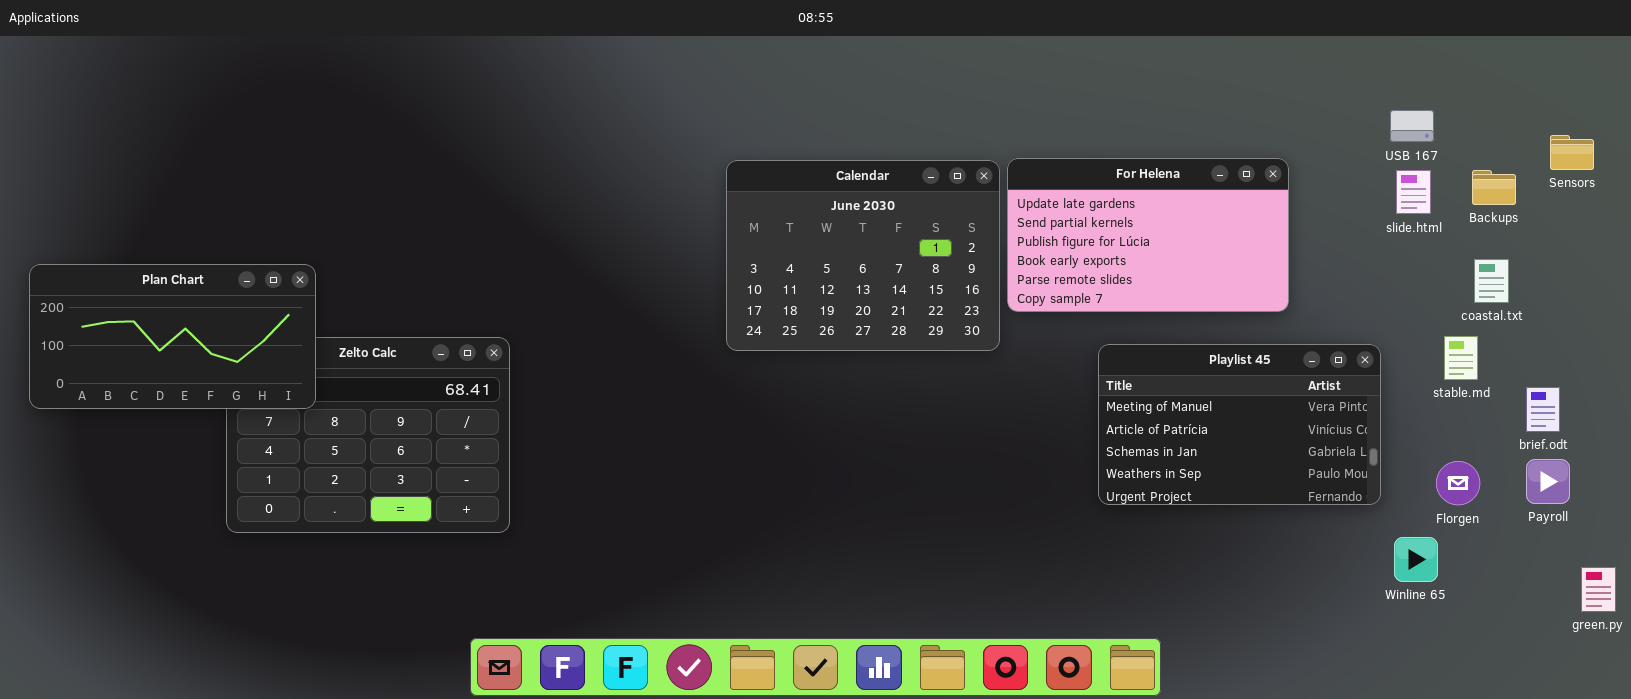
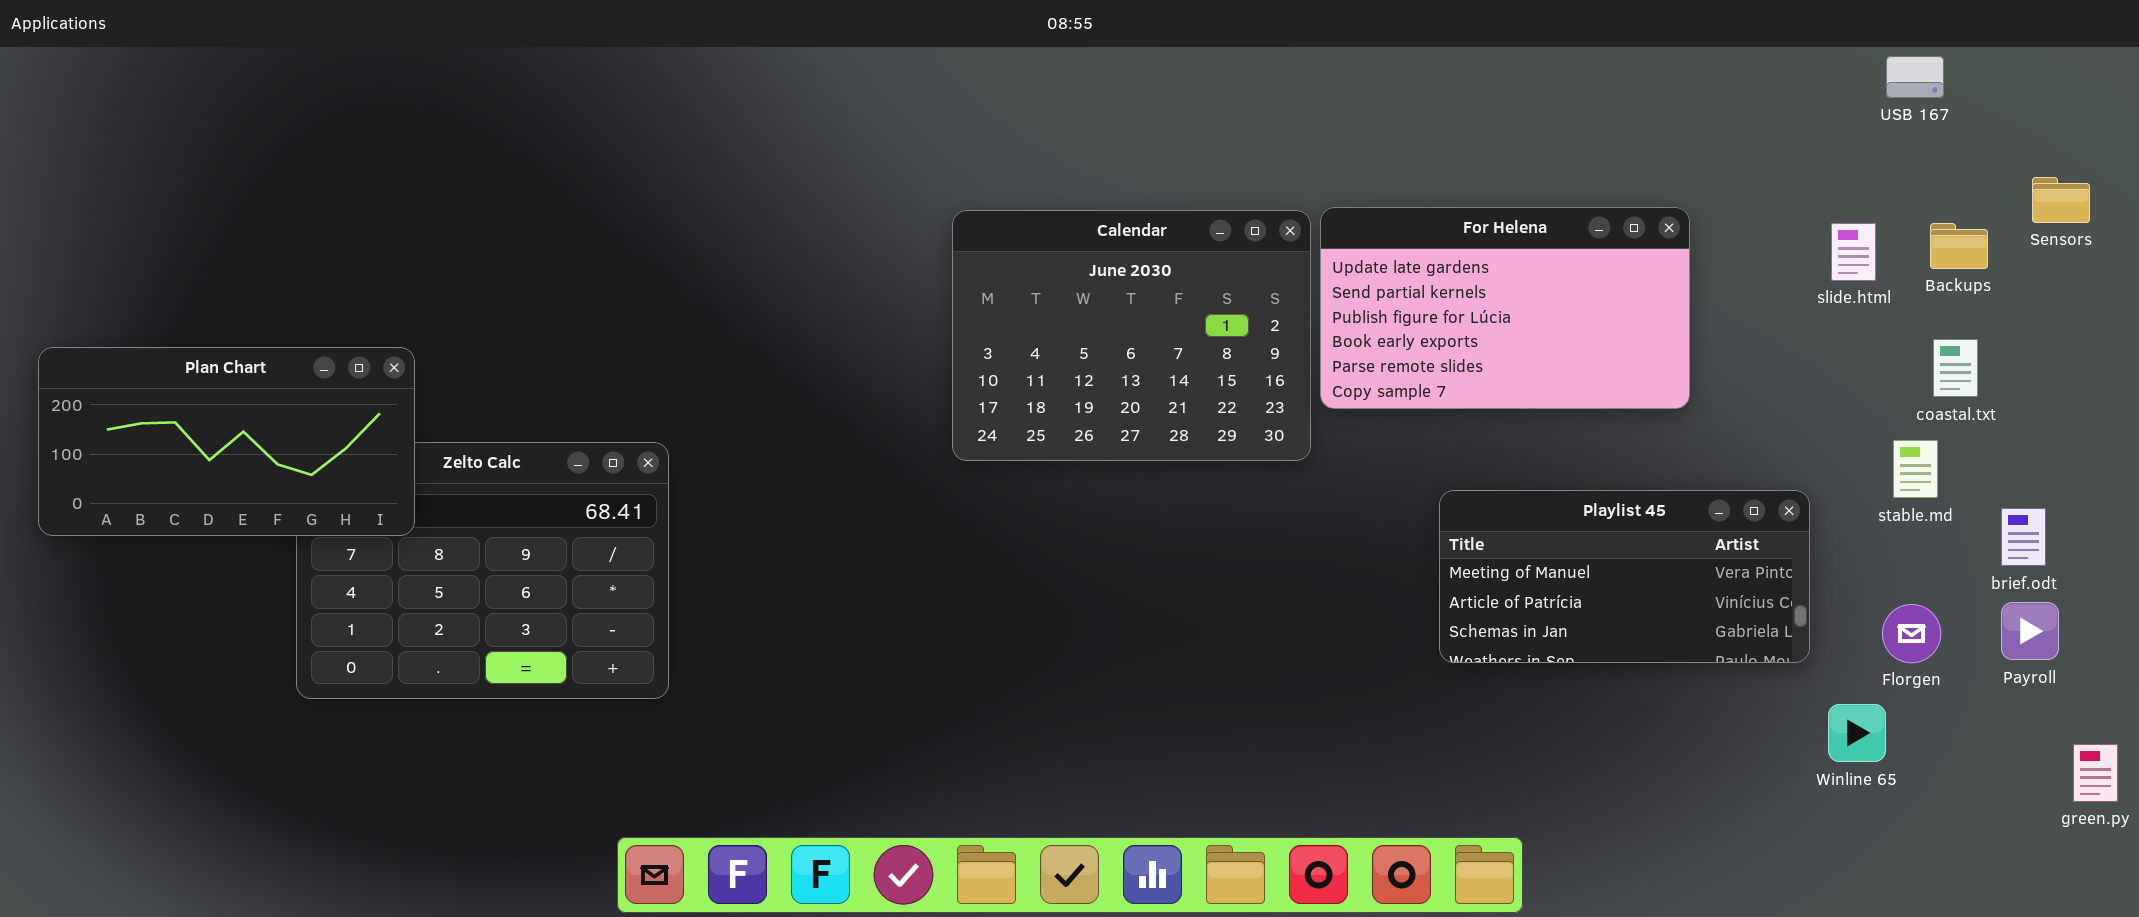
USB 167: [1390,110,1434,142] -> [1886,56,1944,98], moved
Playlist 45: [1098,344,1381,505] -> [1439,490,1810,663], resized

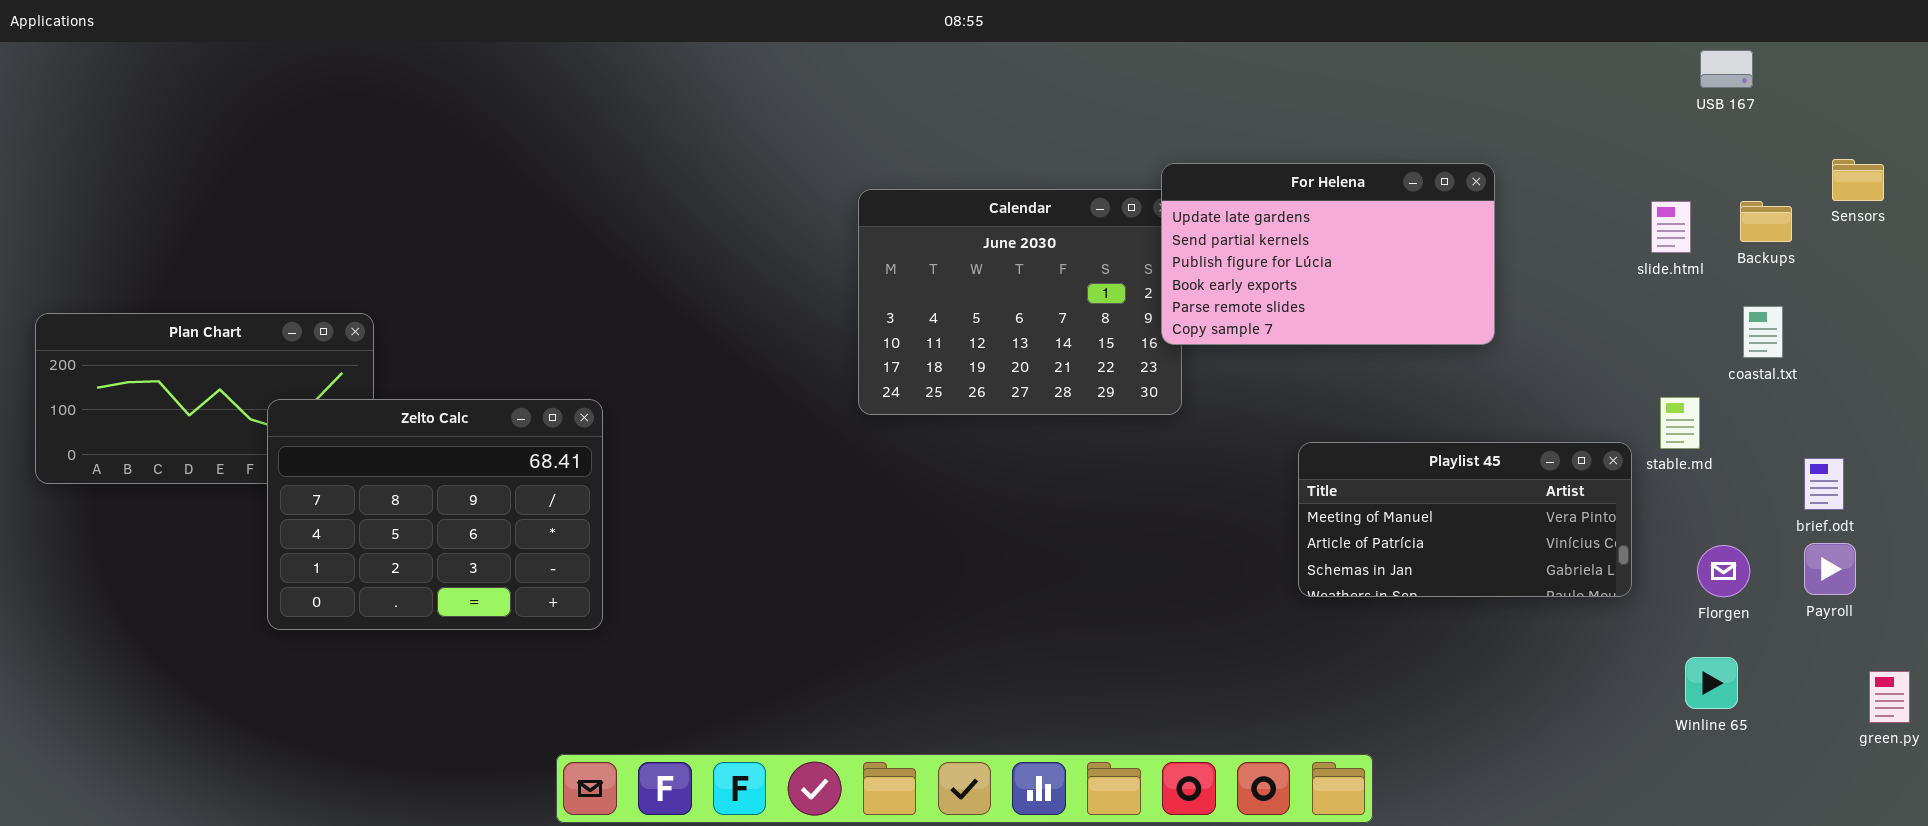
For Helena: [1320,207,1690,409] -> [1161,163,1495,345], moved
stable.md: [1893,440,1938,498] -> [1660,397,1700,449], moved
Zelto Calc: [296,442,669,699] -> [267,399,603,630], raised
Winline 65: [1828,704,1886,762] -> [1685,657,1738,709], moved

